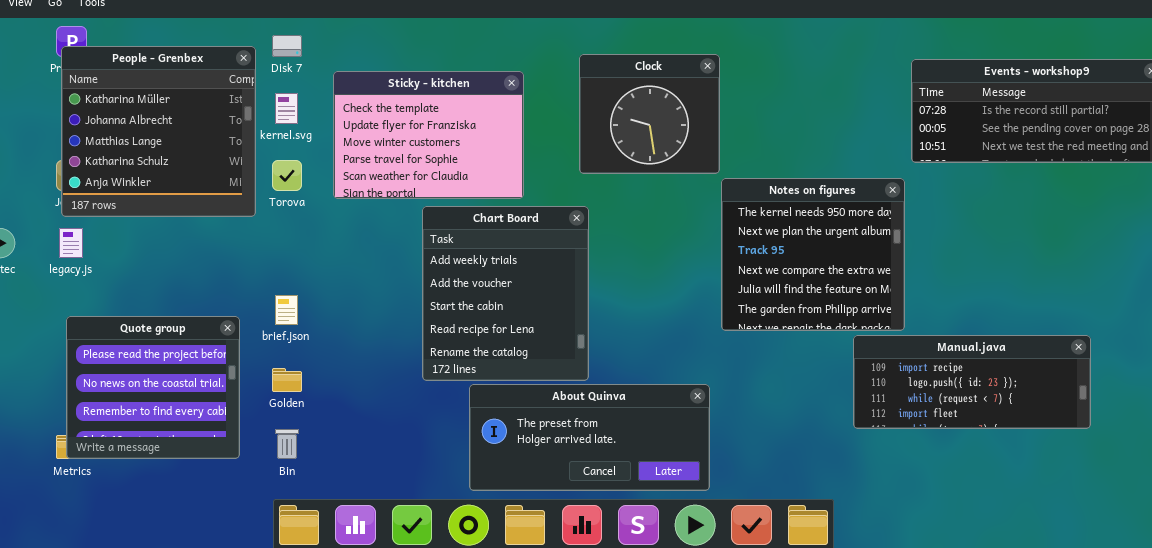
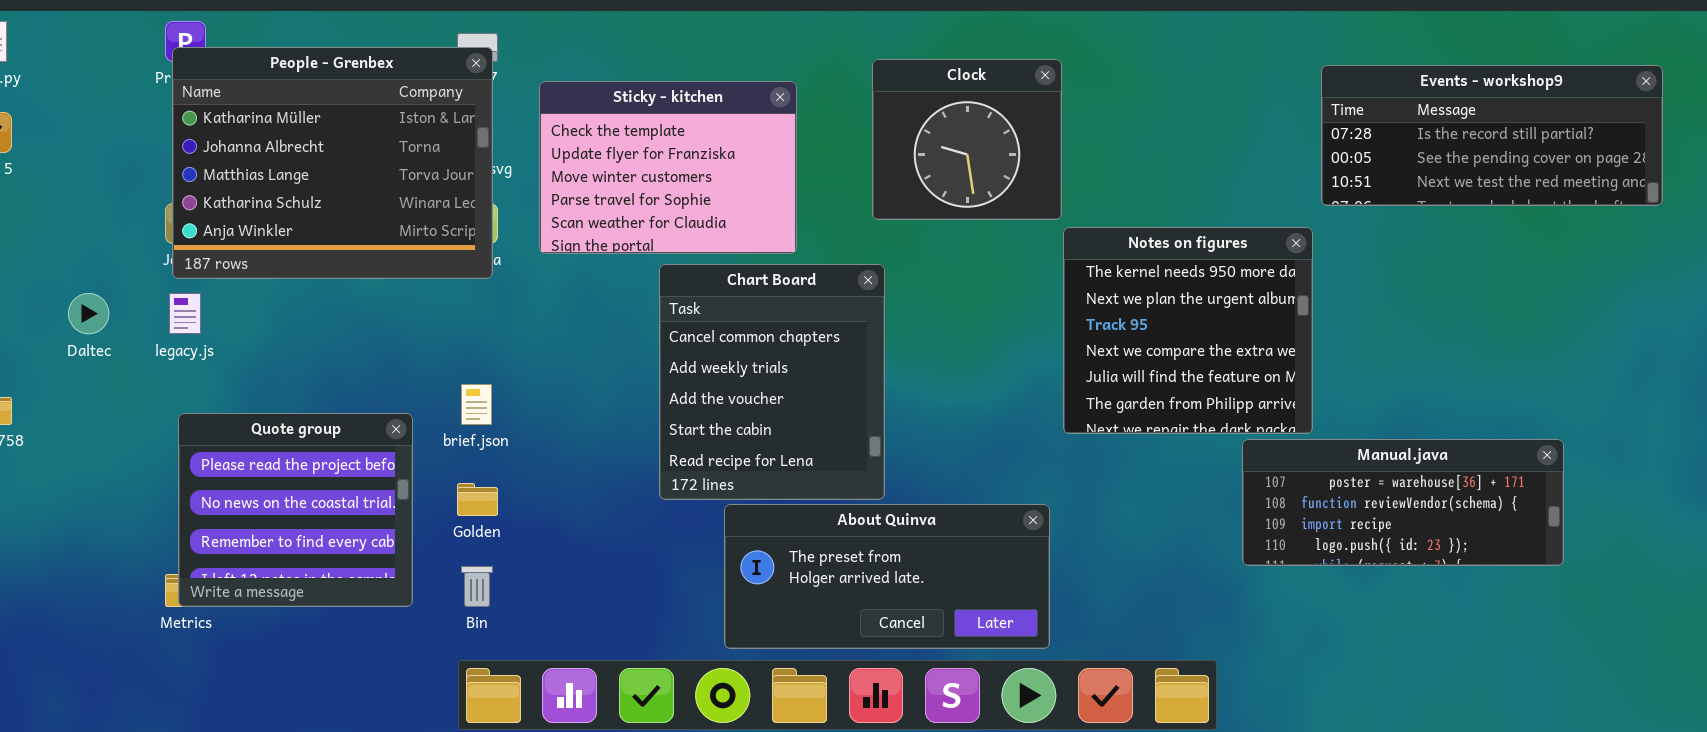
People - Grenbex: [61,46,256,217] -> [172,47,493,279], resized
Chart Board: [422,206,589,381] -> [659,264,885,500], scrolled up 1 row
Manual.java: [853,335,1091,429] -> [1242,439,1564,566], scrolled up 2 rows

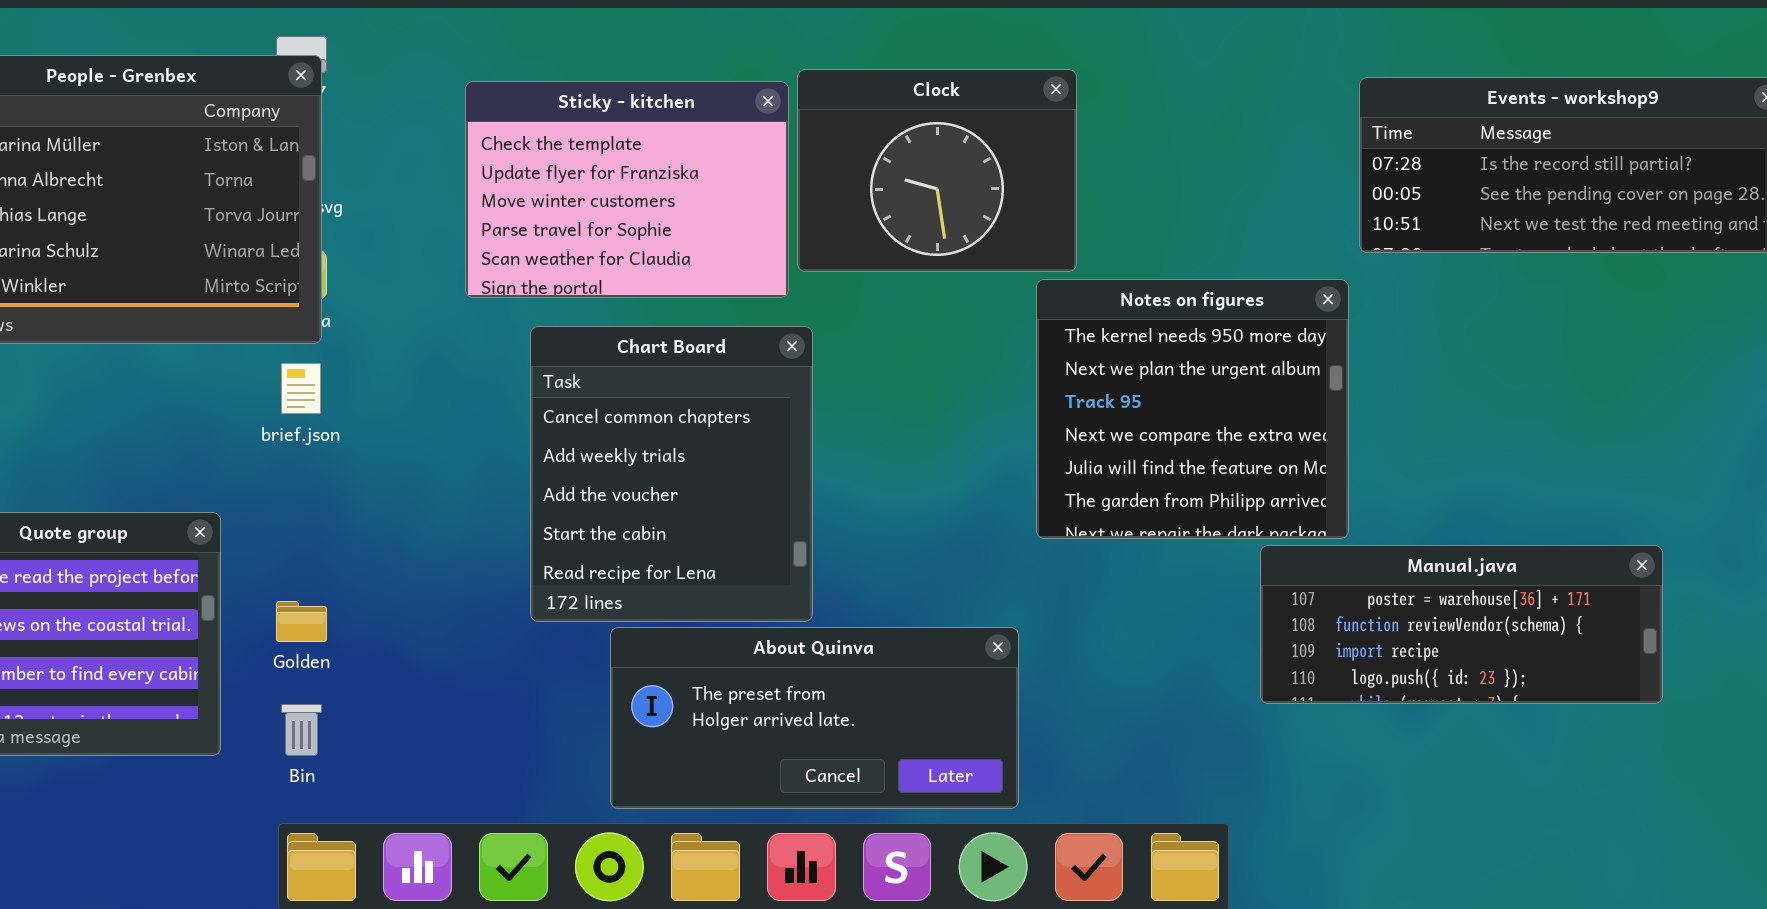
Clock: [872,59,1062,220] -> [797,69,1077,272], resized
Sticky - kitchen: [539,81,797,254] -> [465,81,789,298], moved
brief.json: [461,384,492,425] -> [281,363,321,414], moved

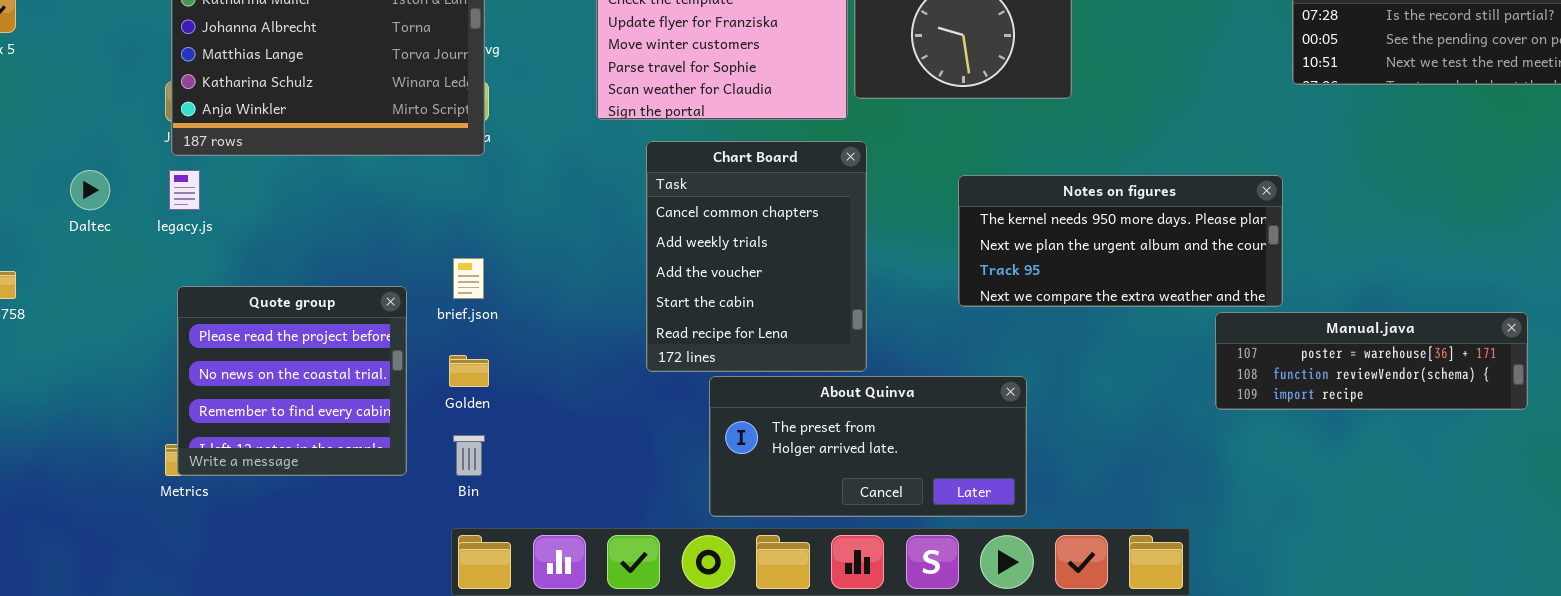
Notes on figures: [1036,279,1349,539] -> [958,175,1283,307], resized
brief.json: [281,363,321,414] -> [453,258,484,299], moved
Manual.java: [1260,545,1663,704] -> [1215,312,1528,410], resized

